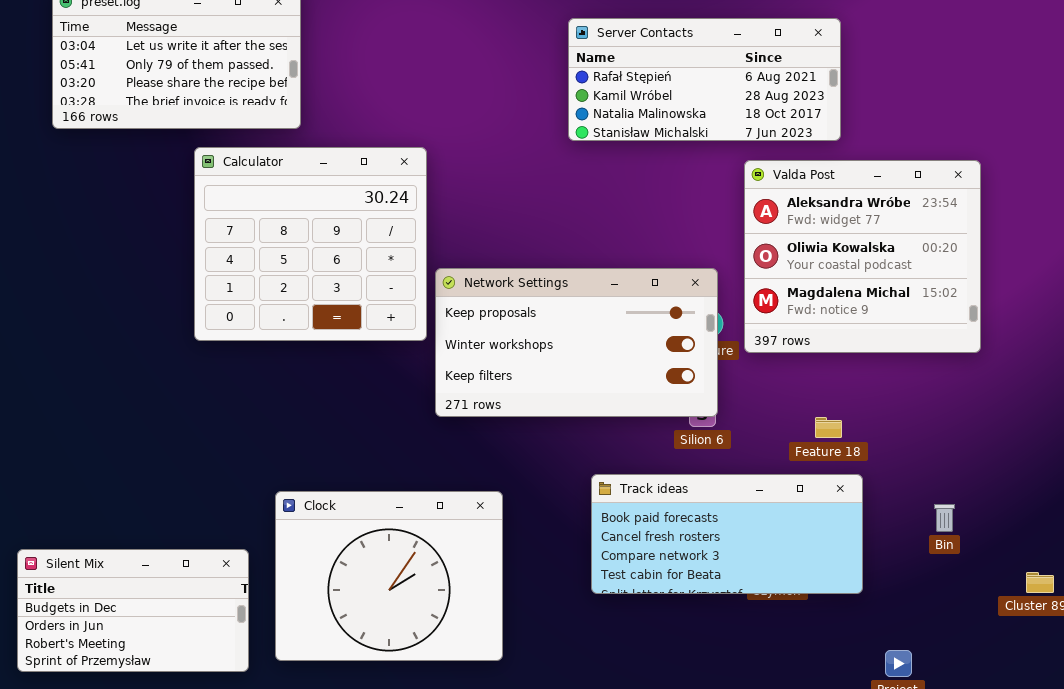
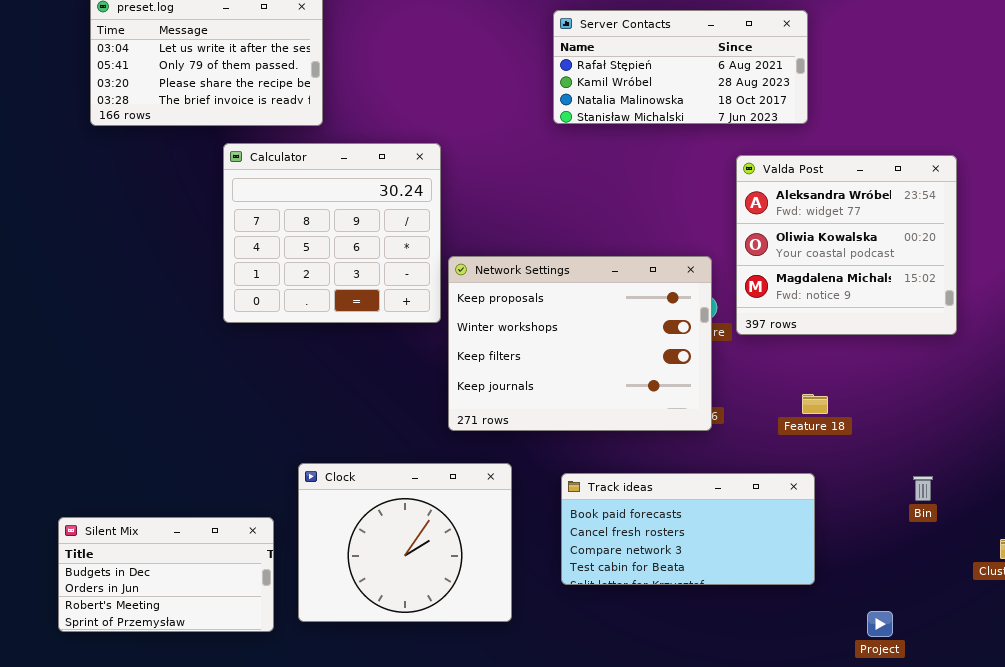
Server Contacts: [568,18,841,141] -> [553,10,808,124], moved
Network Settings: [435,268,718,417] -> [448,256,712,431], resized
Track ideas: [591,474,863,594] -> [561,473,815,585], moved

